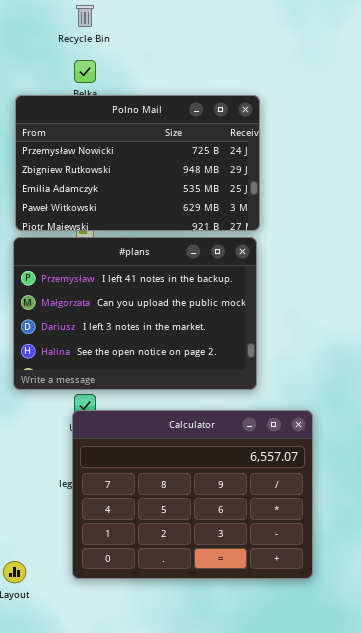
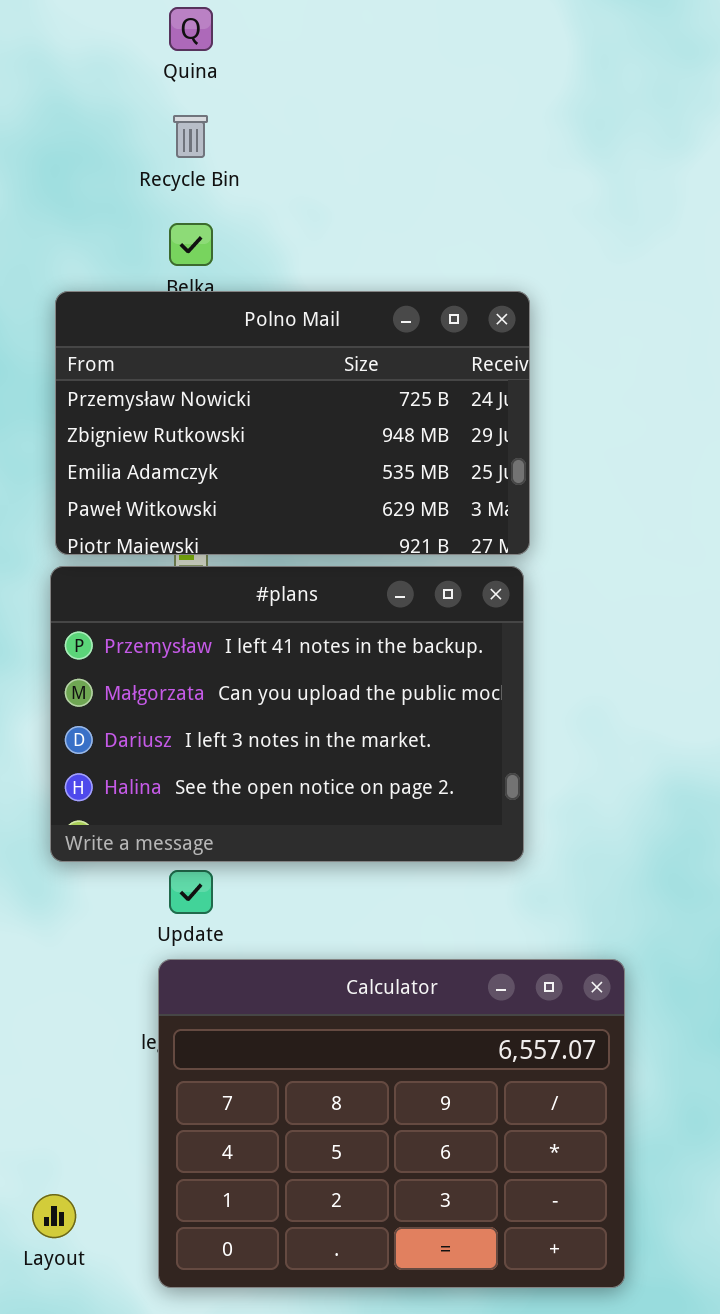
Calculator: [72,410,313,579] -> [158,959,625,1288], moved

